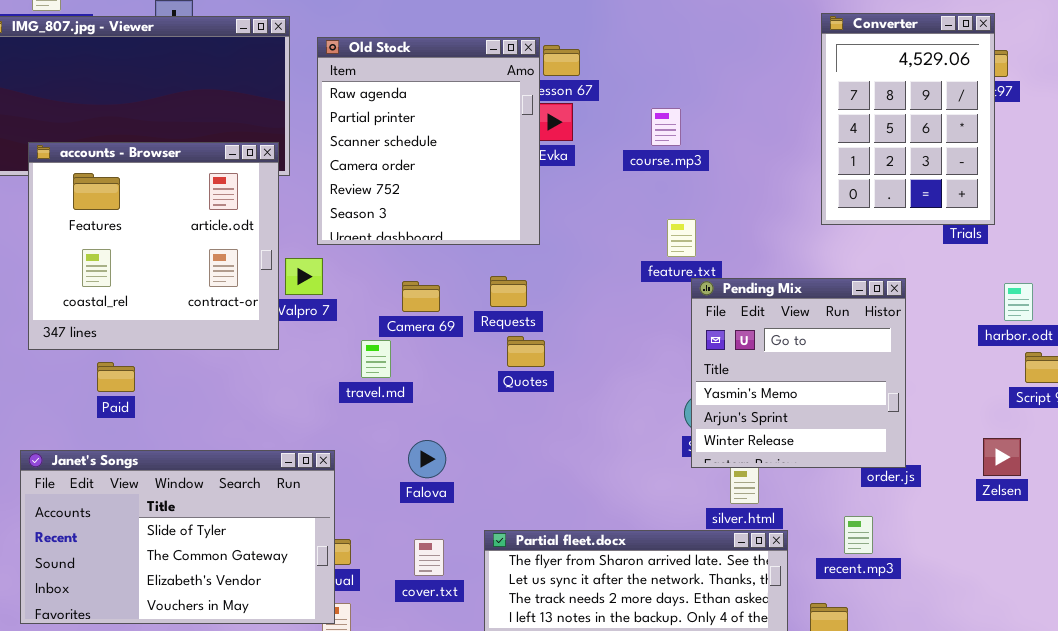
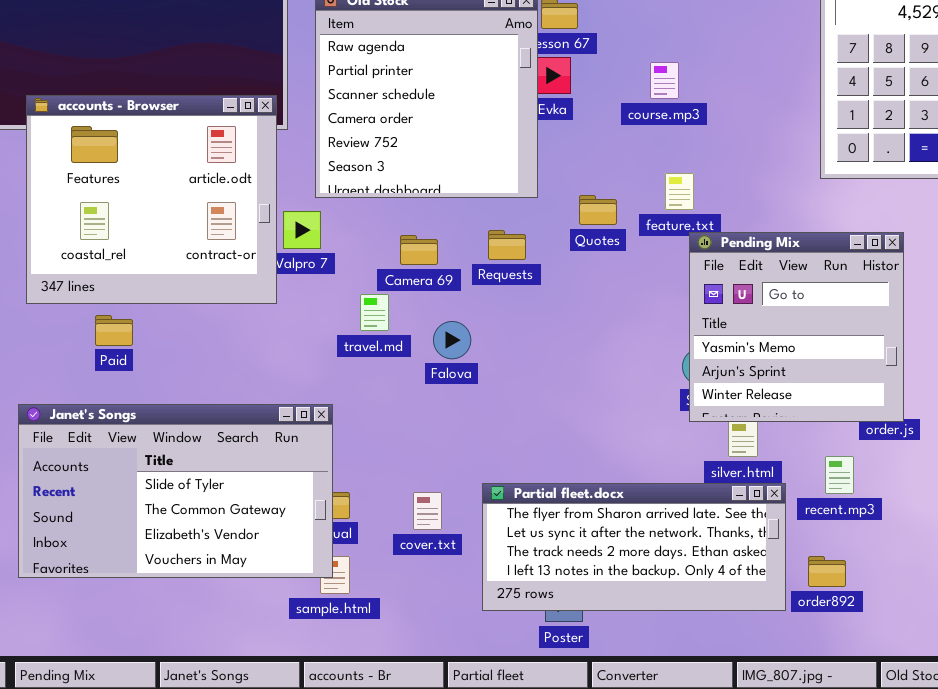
Quotes: [507,336,545,367] -> [579,195,617,225], moved
Falova: [408,440,446,478] -> [433,321,471,359], moved
recent.mp3: [844,516,873,554] -> [825,456,854,494], moved

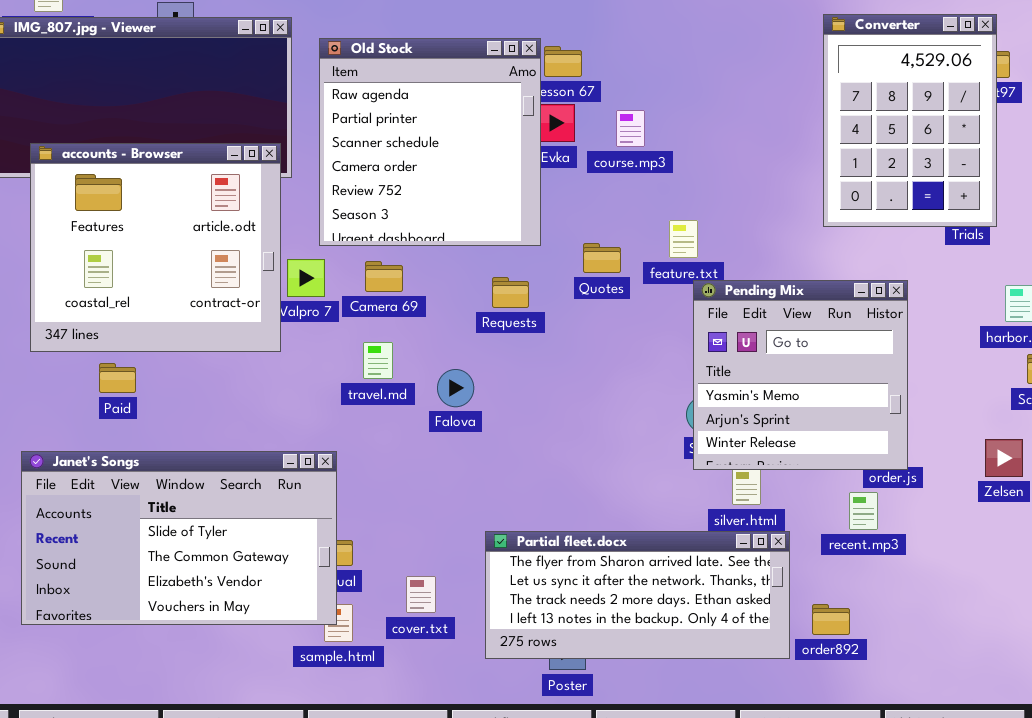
course.mp3: [650,62,679,99] -> [616,110,645,147], moved
Camera 69: [400,235,438,265] -> [365,261,403,292], moved
recent.mp3: [825,456,854,494] -> [849,492,878,530], moved
cover.txt: [413,492,442,530] -> [406,576,436,613], moved

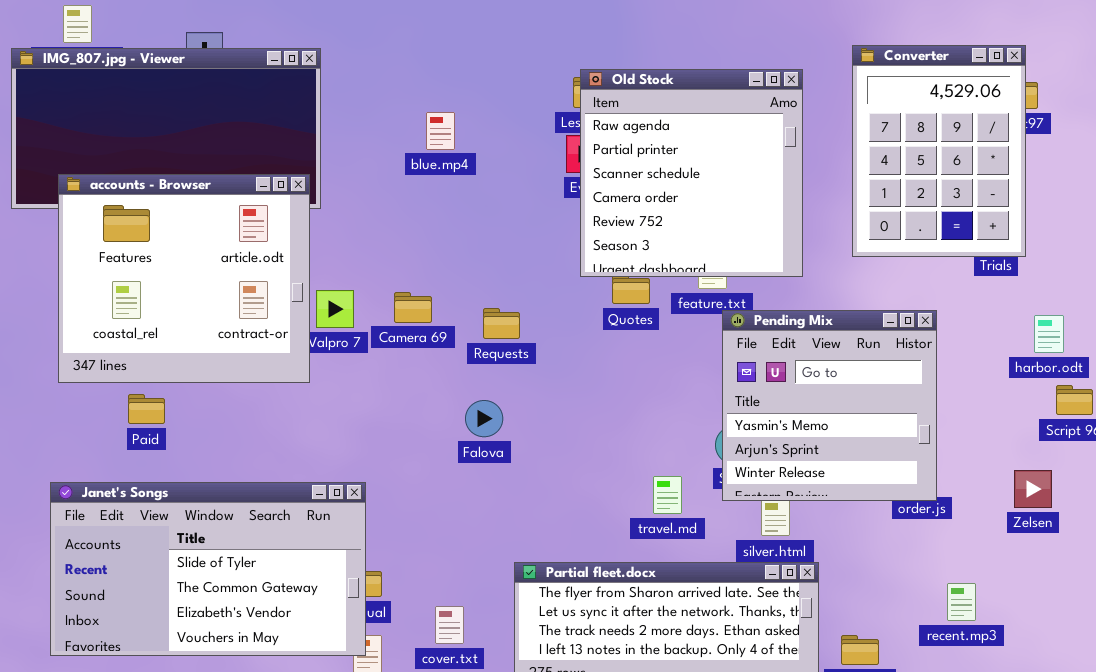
Old Stock: [319,38,541,246] -> [580,69,803,277], moved
Requests: [492,277,529,308] -> [483,308,520,339], moved
travel.md: [363,342,393,379] -> [653,476,682,514], moved
recent.mp3: [849,492,878,530] -> [947,583,976,621], moved

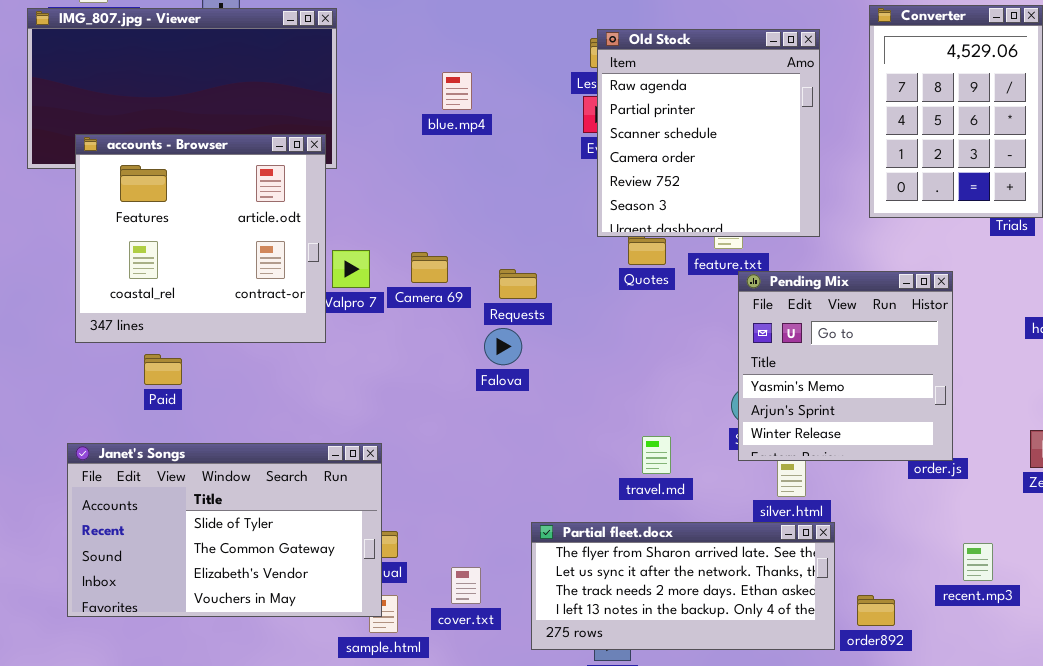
Falova: [465,400,503,437] -> [484,328,522,365], moved
travel.md: [653,476,682,514] -> [642,436,671,474], moved

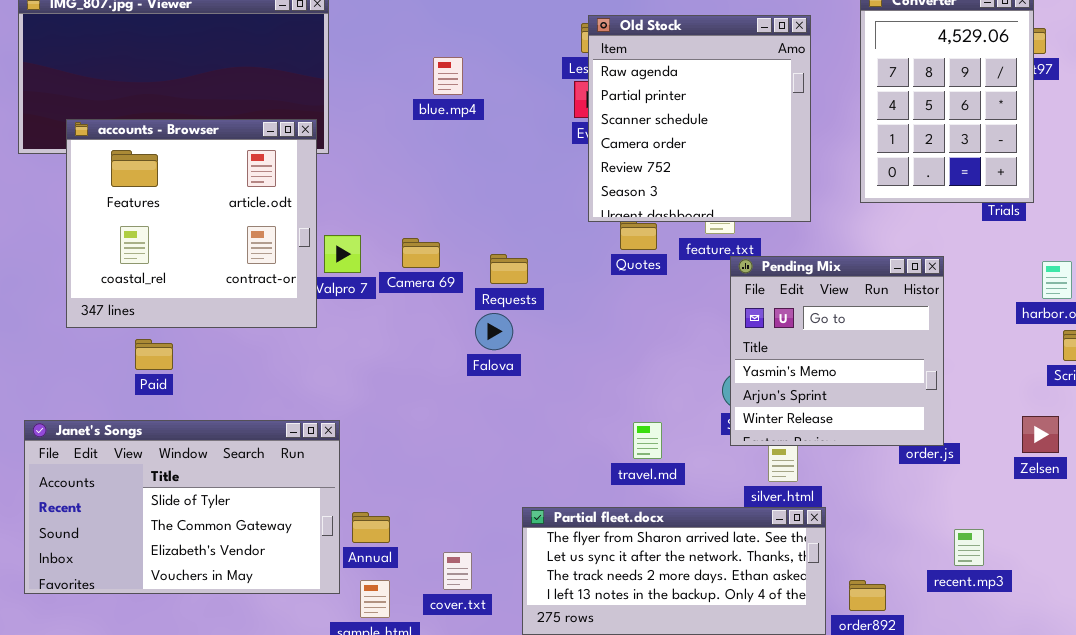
Janet's Songs: [67,443,382,617] -> [24,420,340,594], moved

